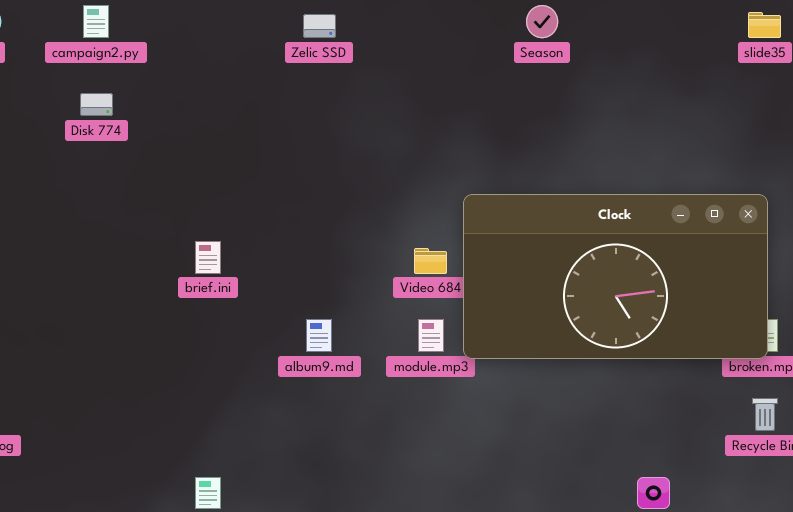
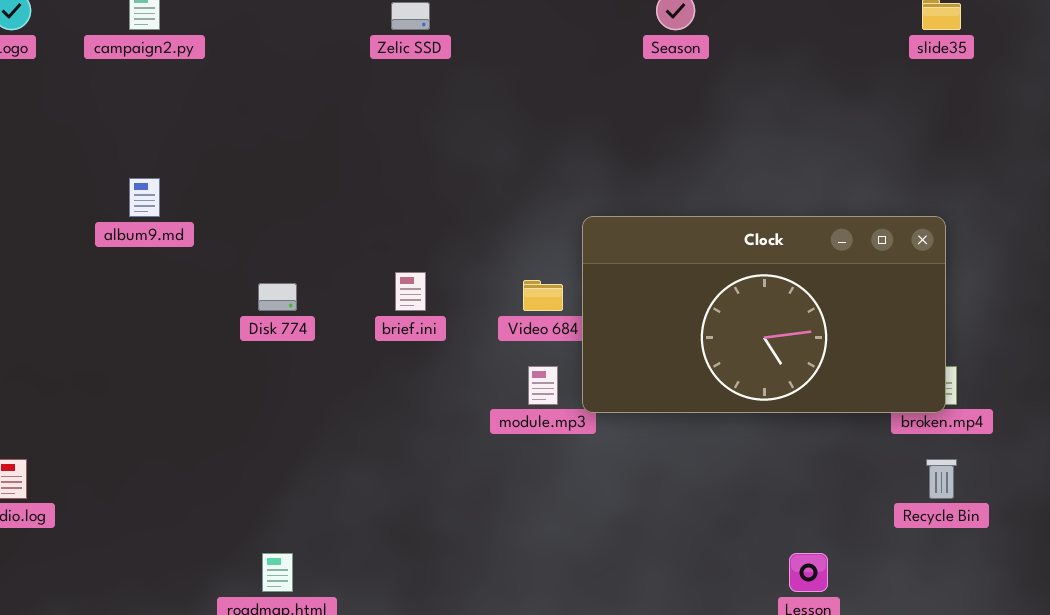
Disk 774: [80,93,113,116] -> [258,283,297,311], moved
brief.ini: [195,241,221,274] -> [395,272,426,311], moved
album9.md: [306,319,332,352] -> [129,178,160,217], moved

